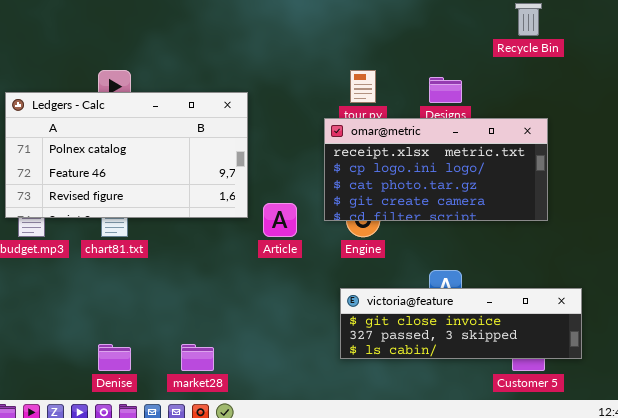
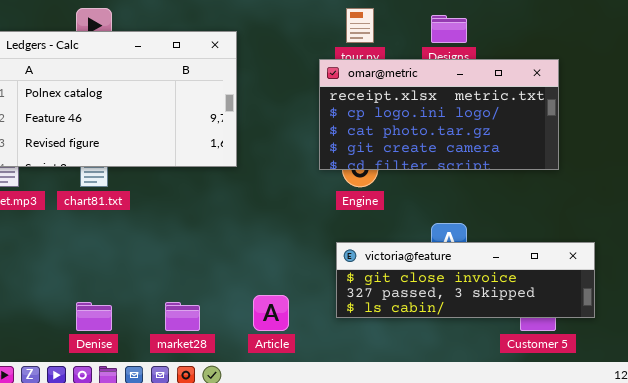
Article: [263,203,297,237] -> [253,295,289,331], moved

